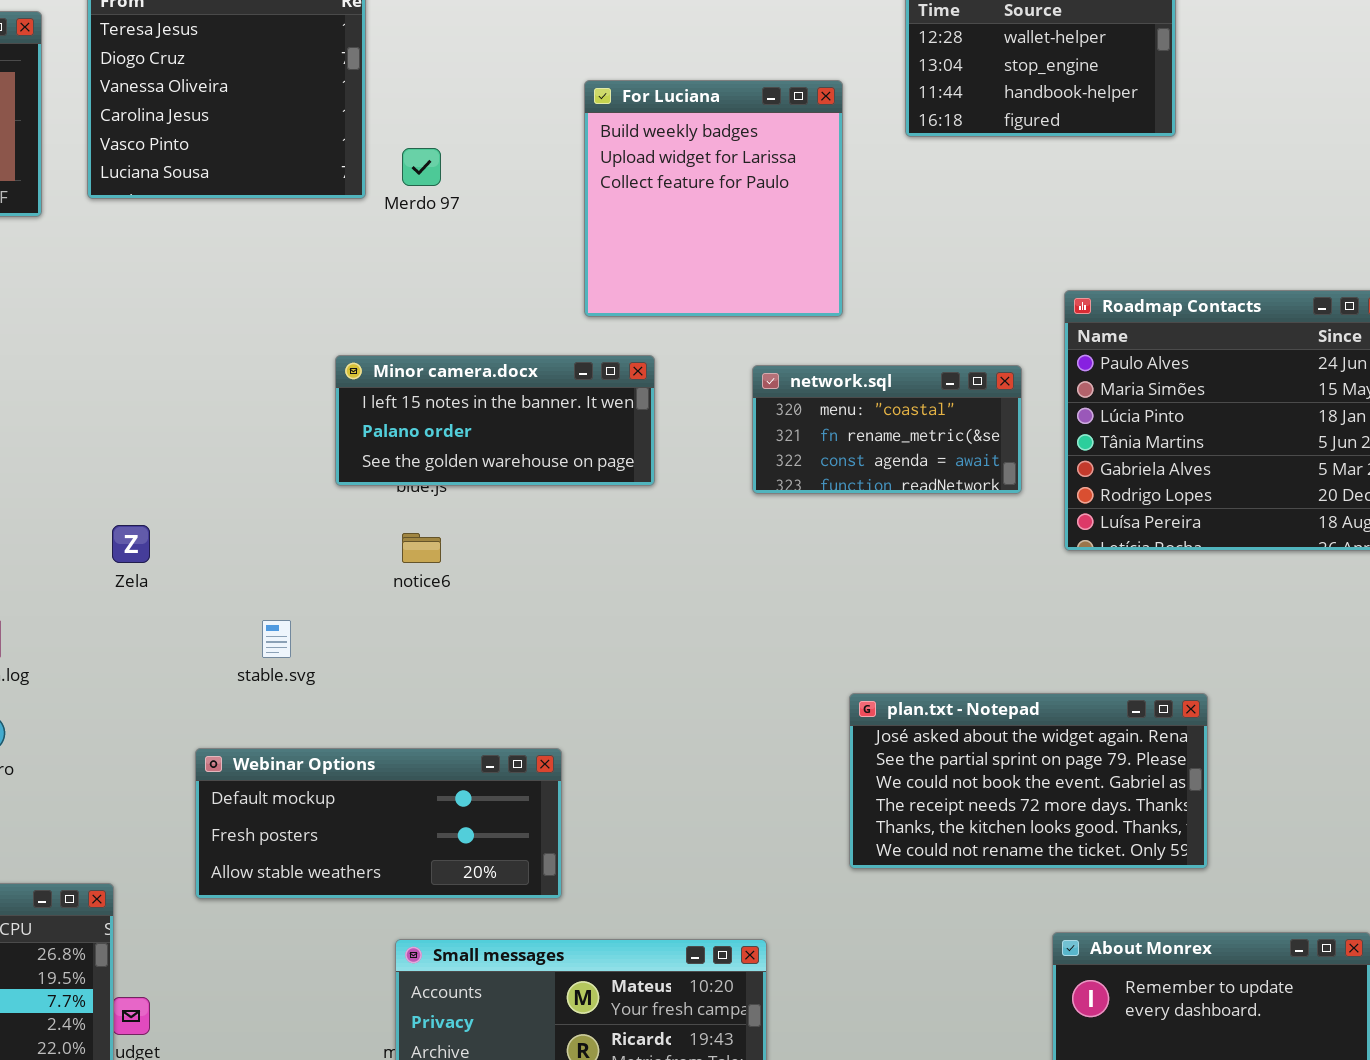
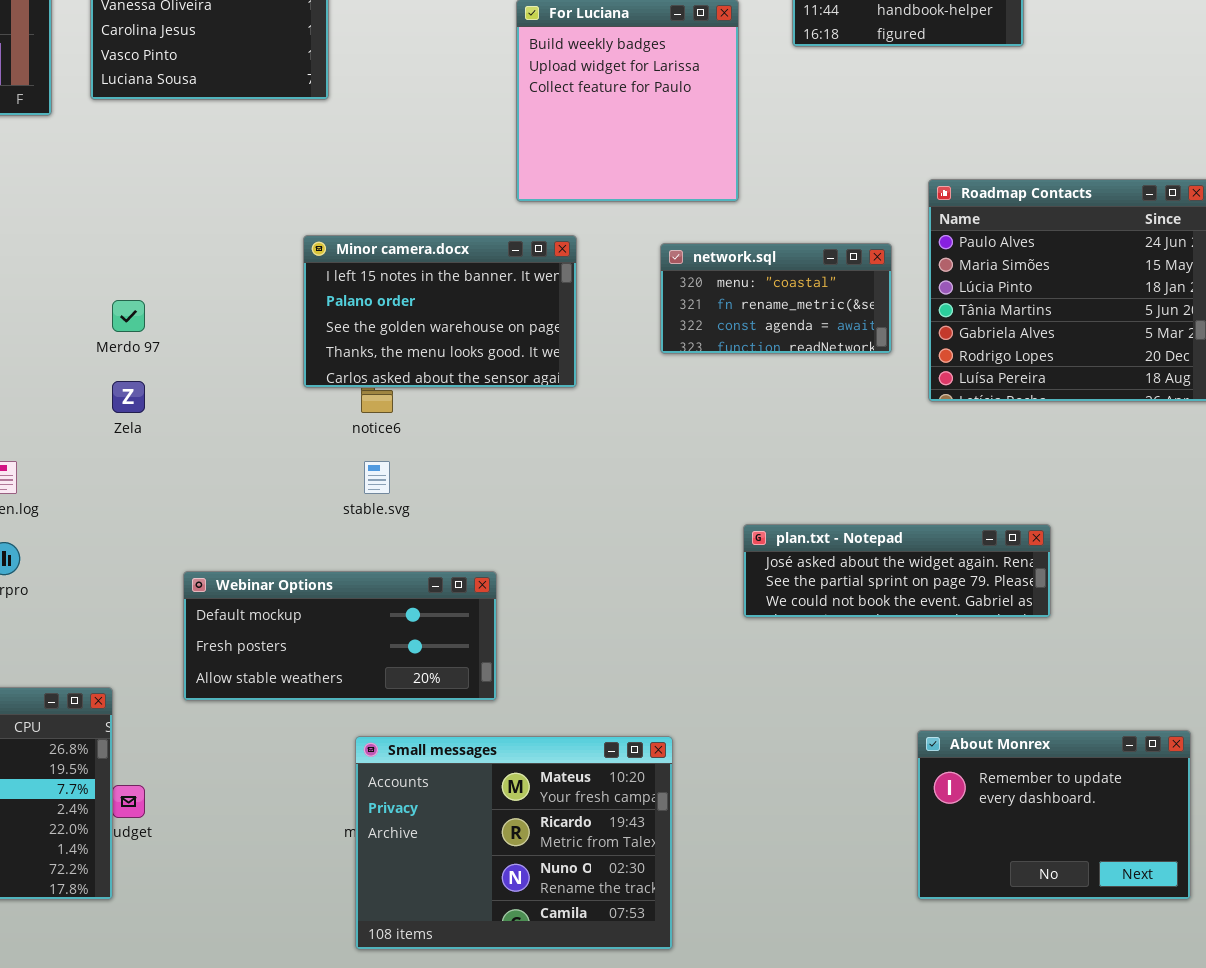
Merdo 97: [402,148,441,186] -> [112,300,145,332], moved
Minor camera.docx: [335,355,655,486] -> [303,235,577,388], resized
stable.svg: [262,620,291,658] -> [364,461,390,494], moved
plan.txt - Notepad: [849,693,1208,869] -> [743,524,1051,618], resized

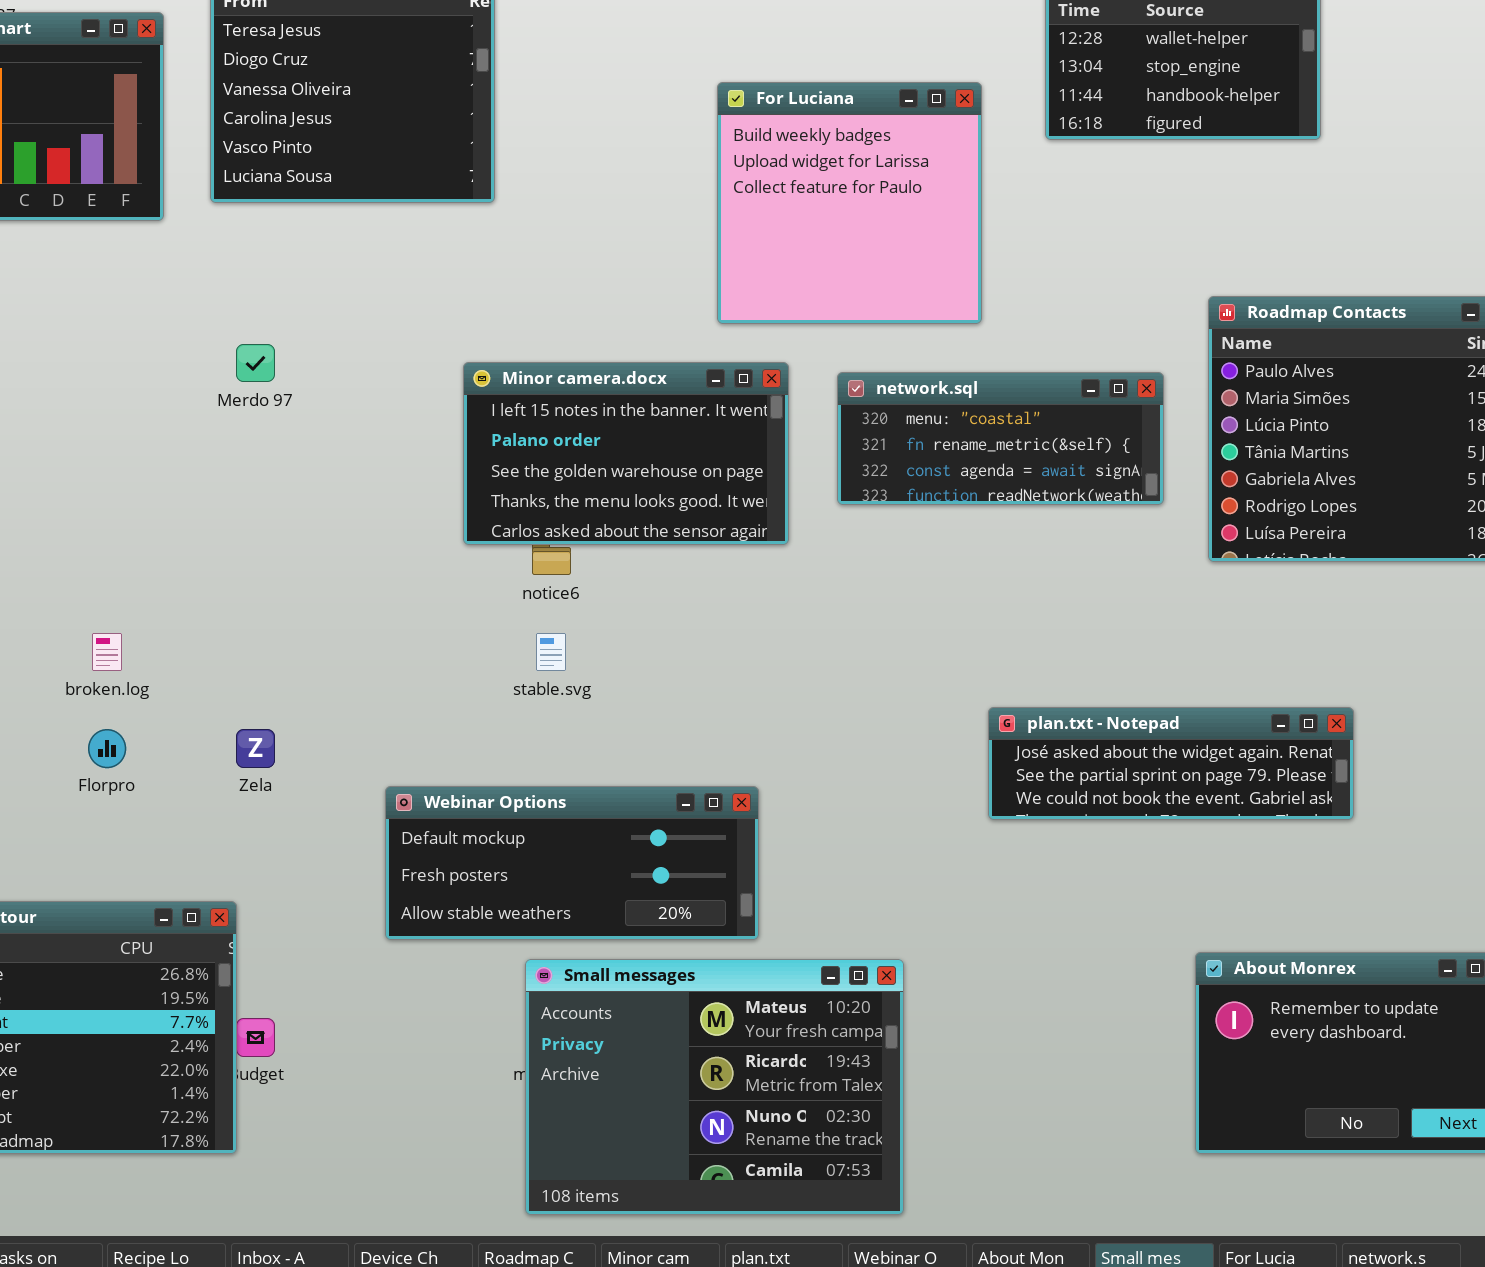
network.sql: [660,243,892,354] -> [837,372,1164,505], resized
Merdo 97: [112,300,145,332] -> [236,344,275,382], moved
Zela: [112,381,145,413] -> [236,729,275,768], moved
Webinar Options: [183,571,497,701] -> [385,786,759,940], moved

